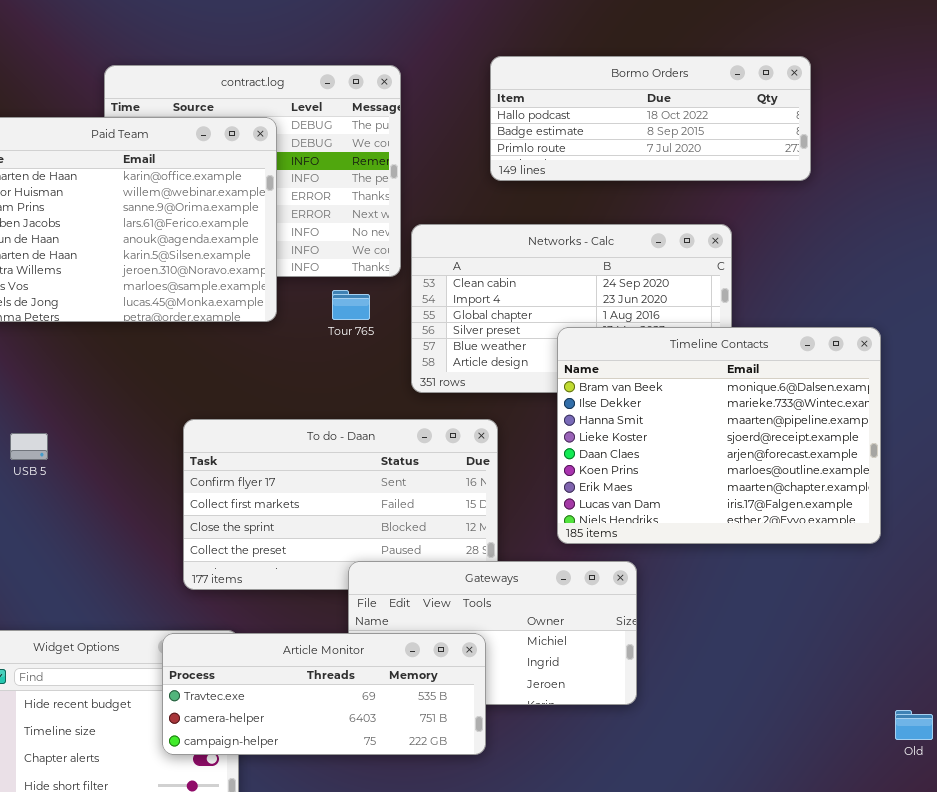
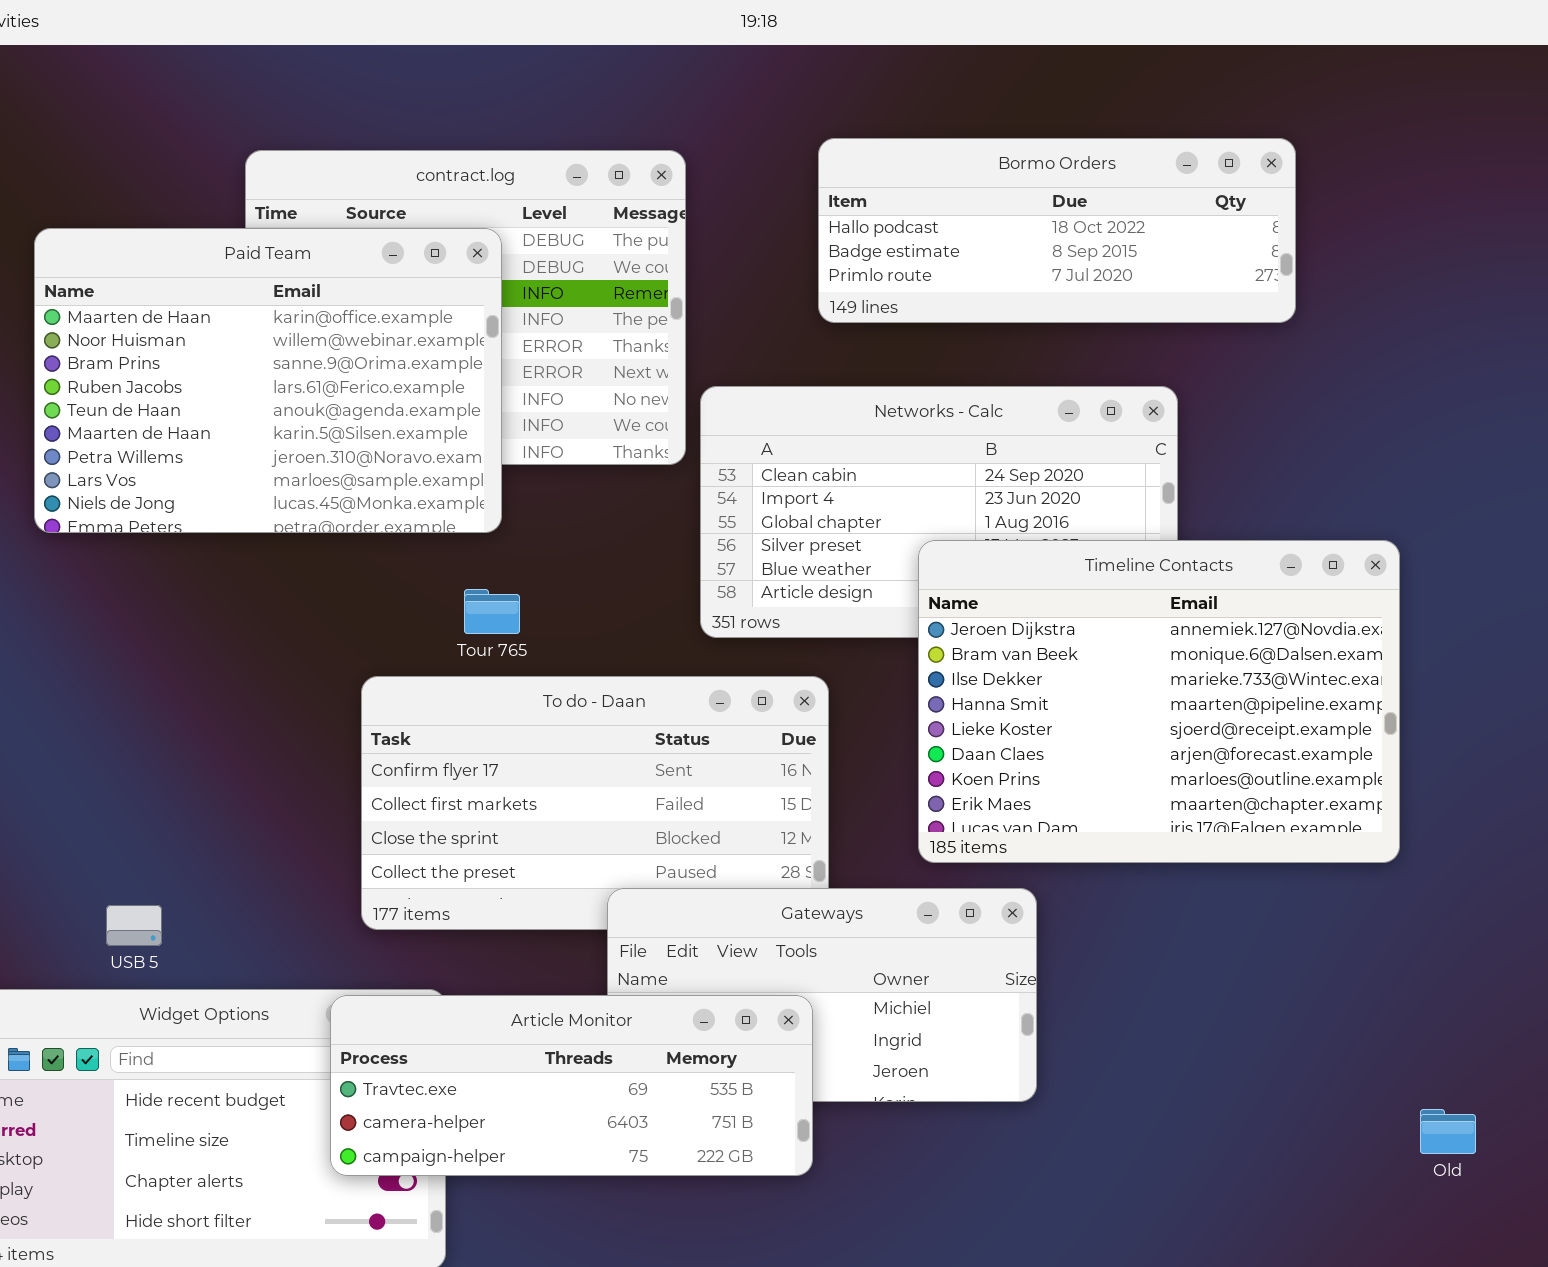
Tour 765: [332,290,370,320] -> [464,589,520,634], moved
Timeline Contacts: [557,327,881,544] -> [918,540,1400,863], scrolled up 1 row
USB 5: [10,433,48,460] -> [106,905,162,946], moved

